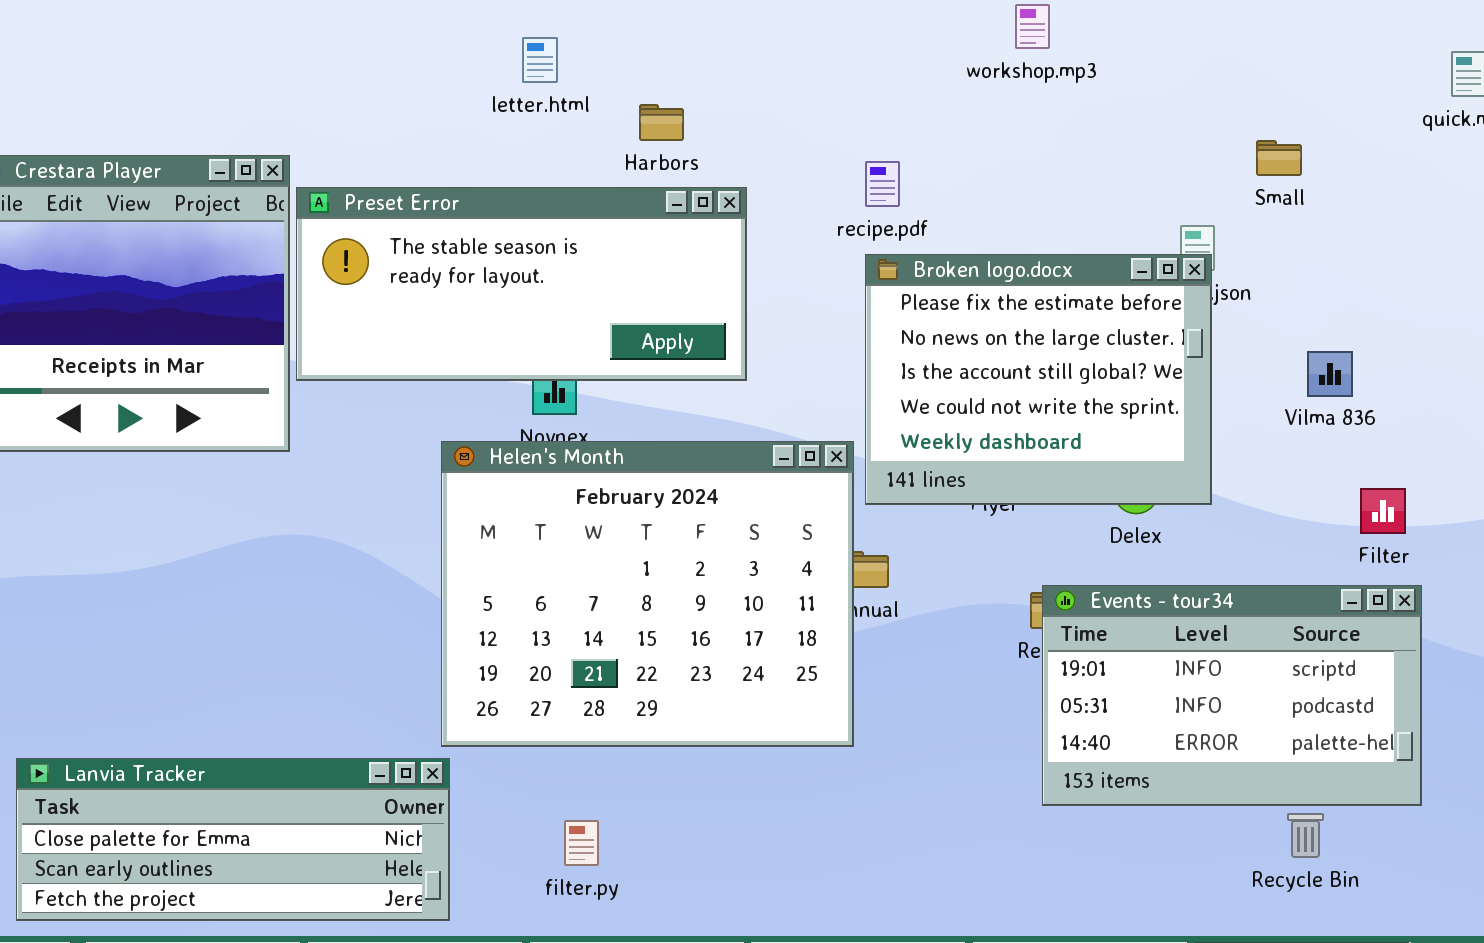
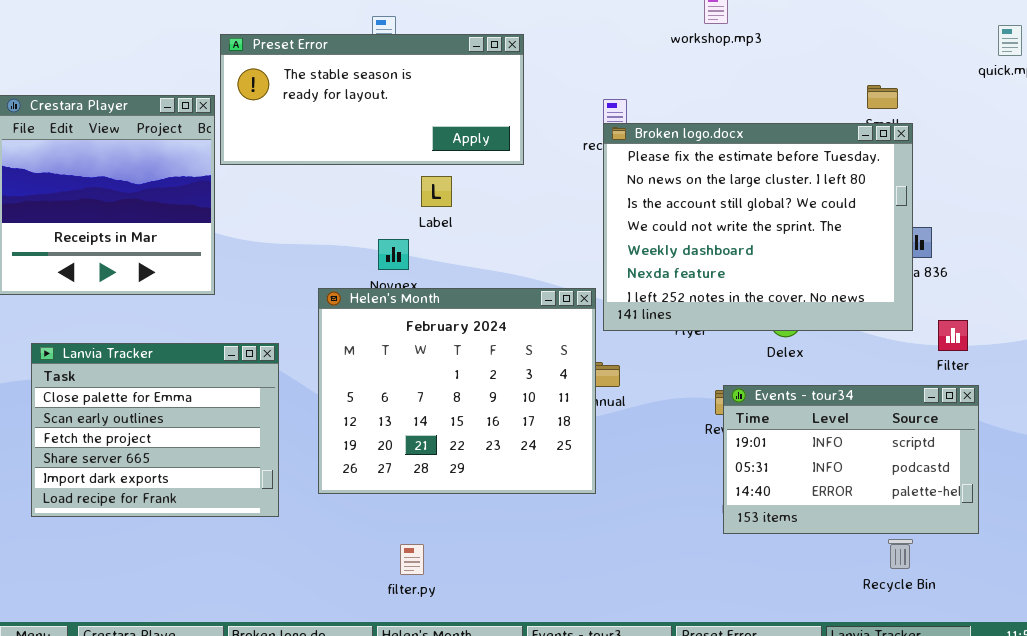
Preset Error: [296,187,747,381] -> [220,34,524,165], moved
Broken logo.docx: [865,254,1212,505] -> [603,123,913,331], resized
Lanvia Tracker: [16,758,450,921] -> [31,343,279,517], moved, resized

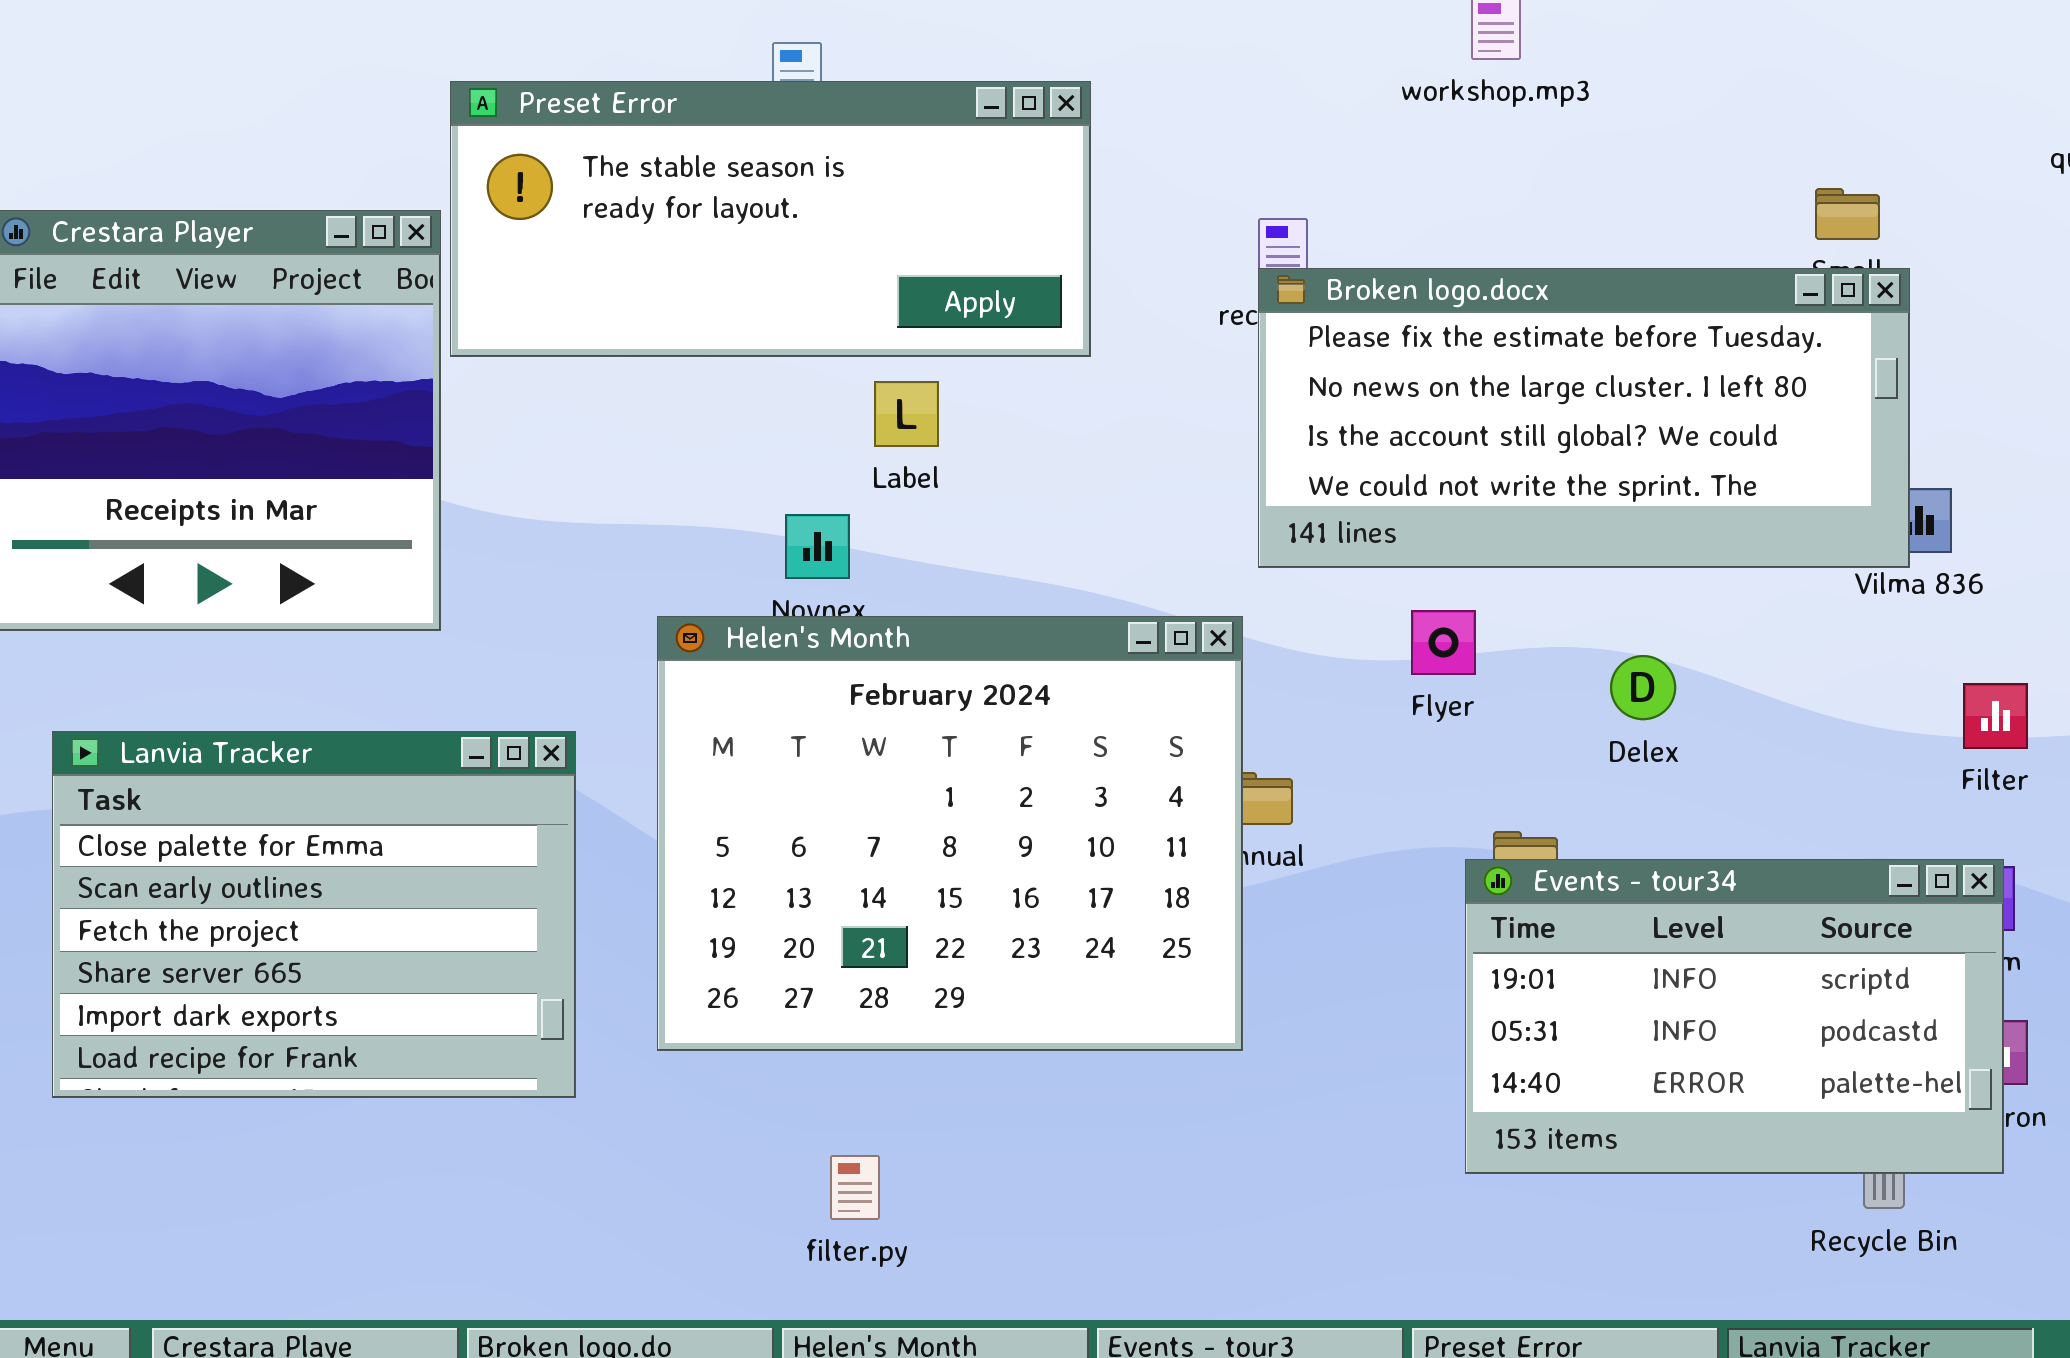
Broken logo.docx: [603,123,913,331] -> [1258,268,1910,568], resized
Events - tour34: [723,385,979,534] -> [1465,859,2004,1174], moved

